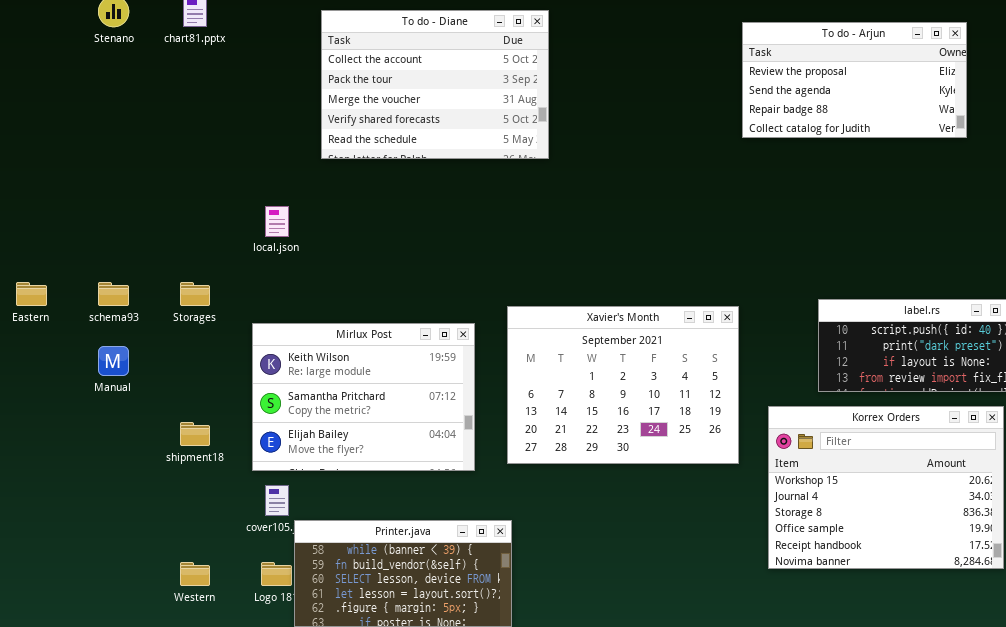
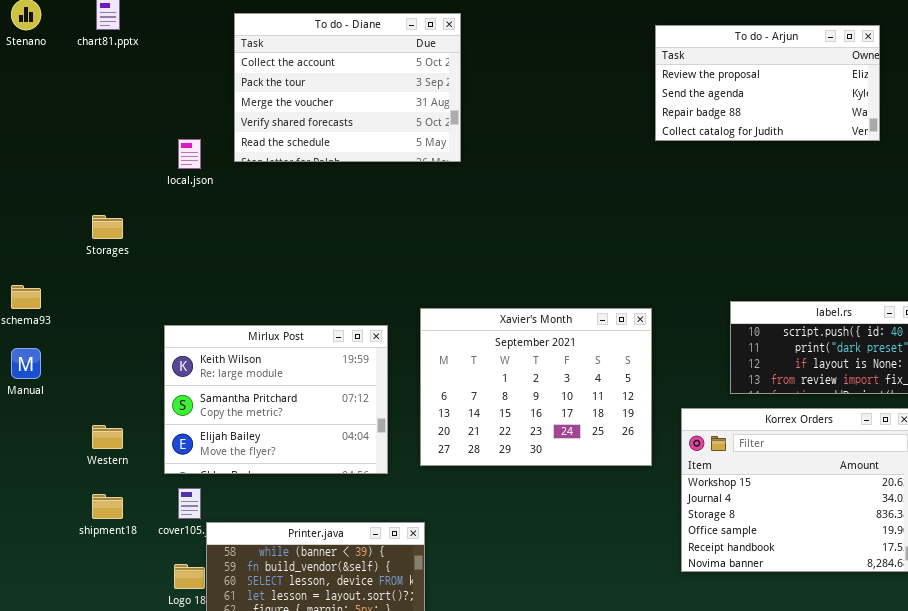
local.json: [265,206,289,237] -> [178,139,201,169], moved
Storages: [180,282,210,306] -> [92,215,123,239], moved
shipment18: [180,422,210,446] -> [92,494,123,519], moved
Western: [180,562,210,586] -> [92,425,123,449], moved

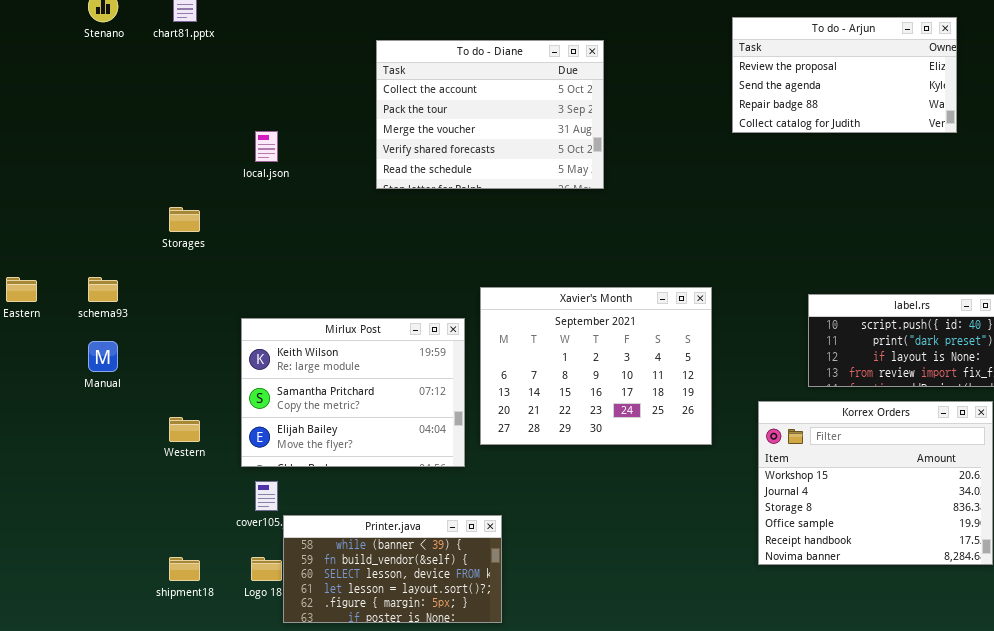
To do - Diane: [234,13,461,162] -> [376,40,604,189], moved
Xavier's Month: [420,308,652,466] -> [480,287,712,445], moved
shipment18: [92,494,123,519] -> [169,557,200,581], moved

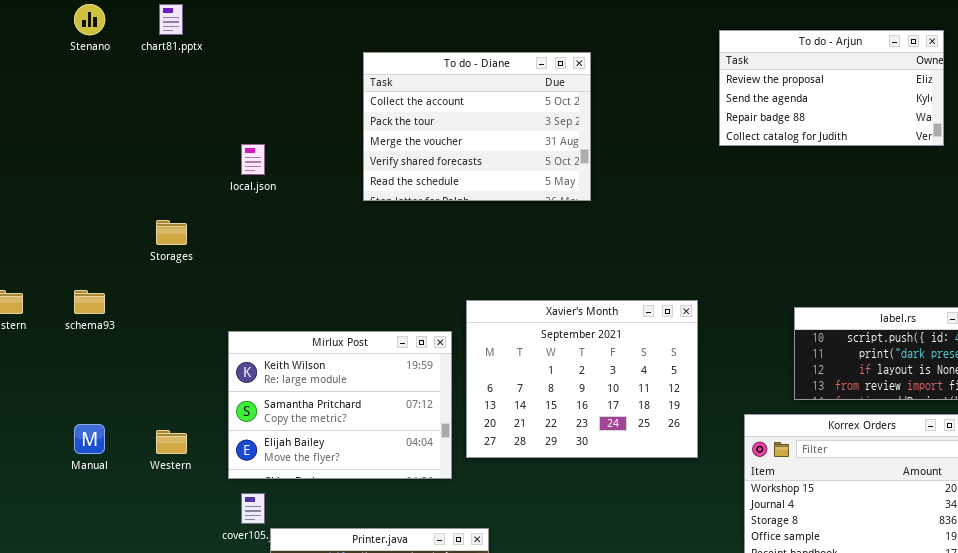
Manual: [88,341,118,372] -> [74,424,105,454], moved

